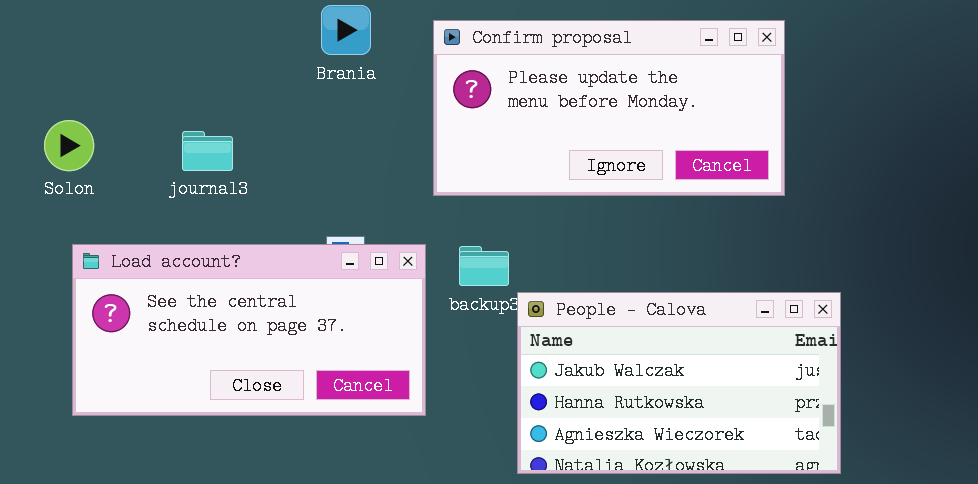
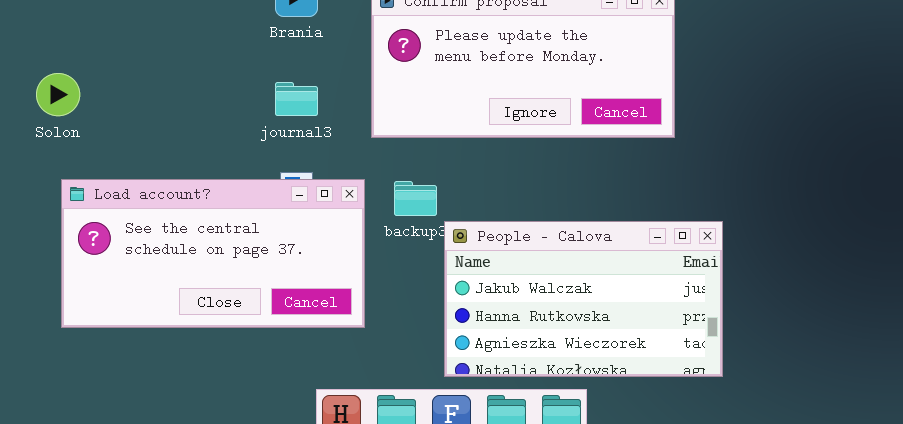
journal3: [182,131,233,171] -> [275,82,318,116], moved

